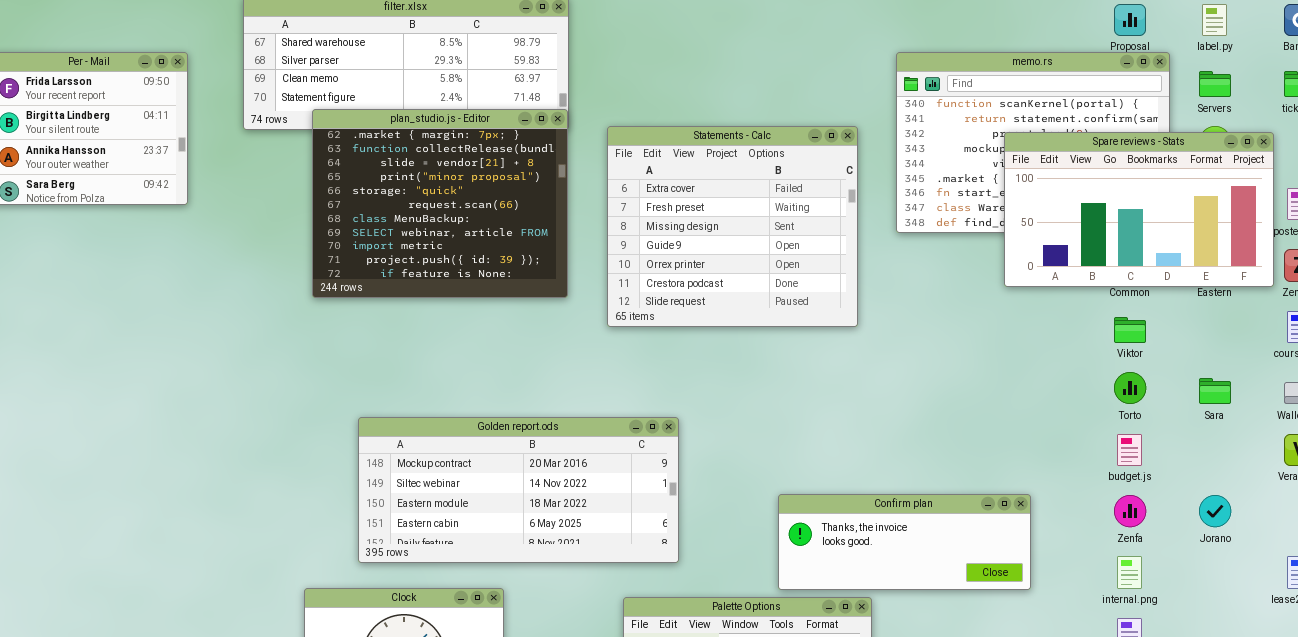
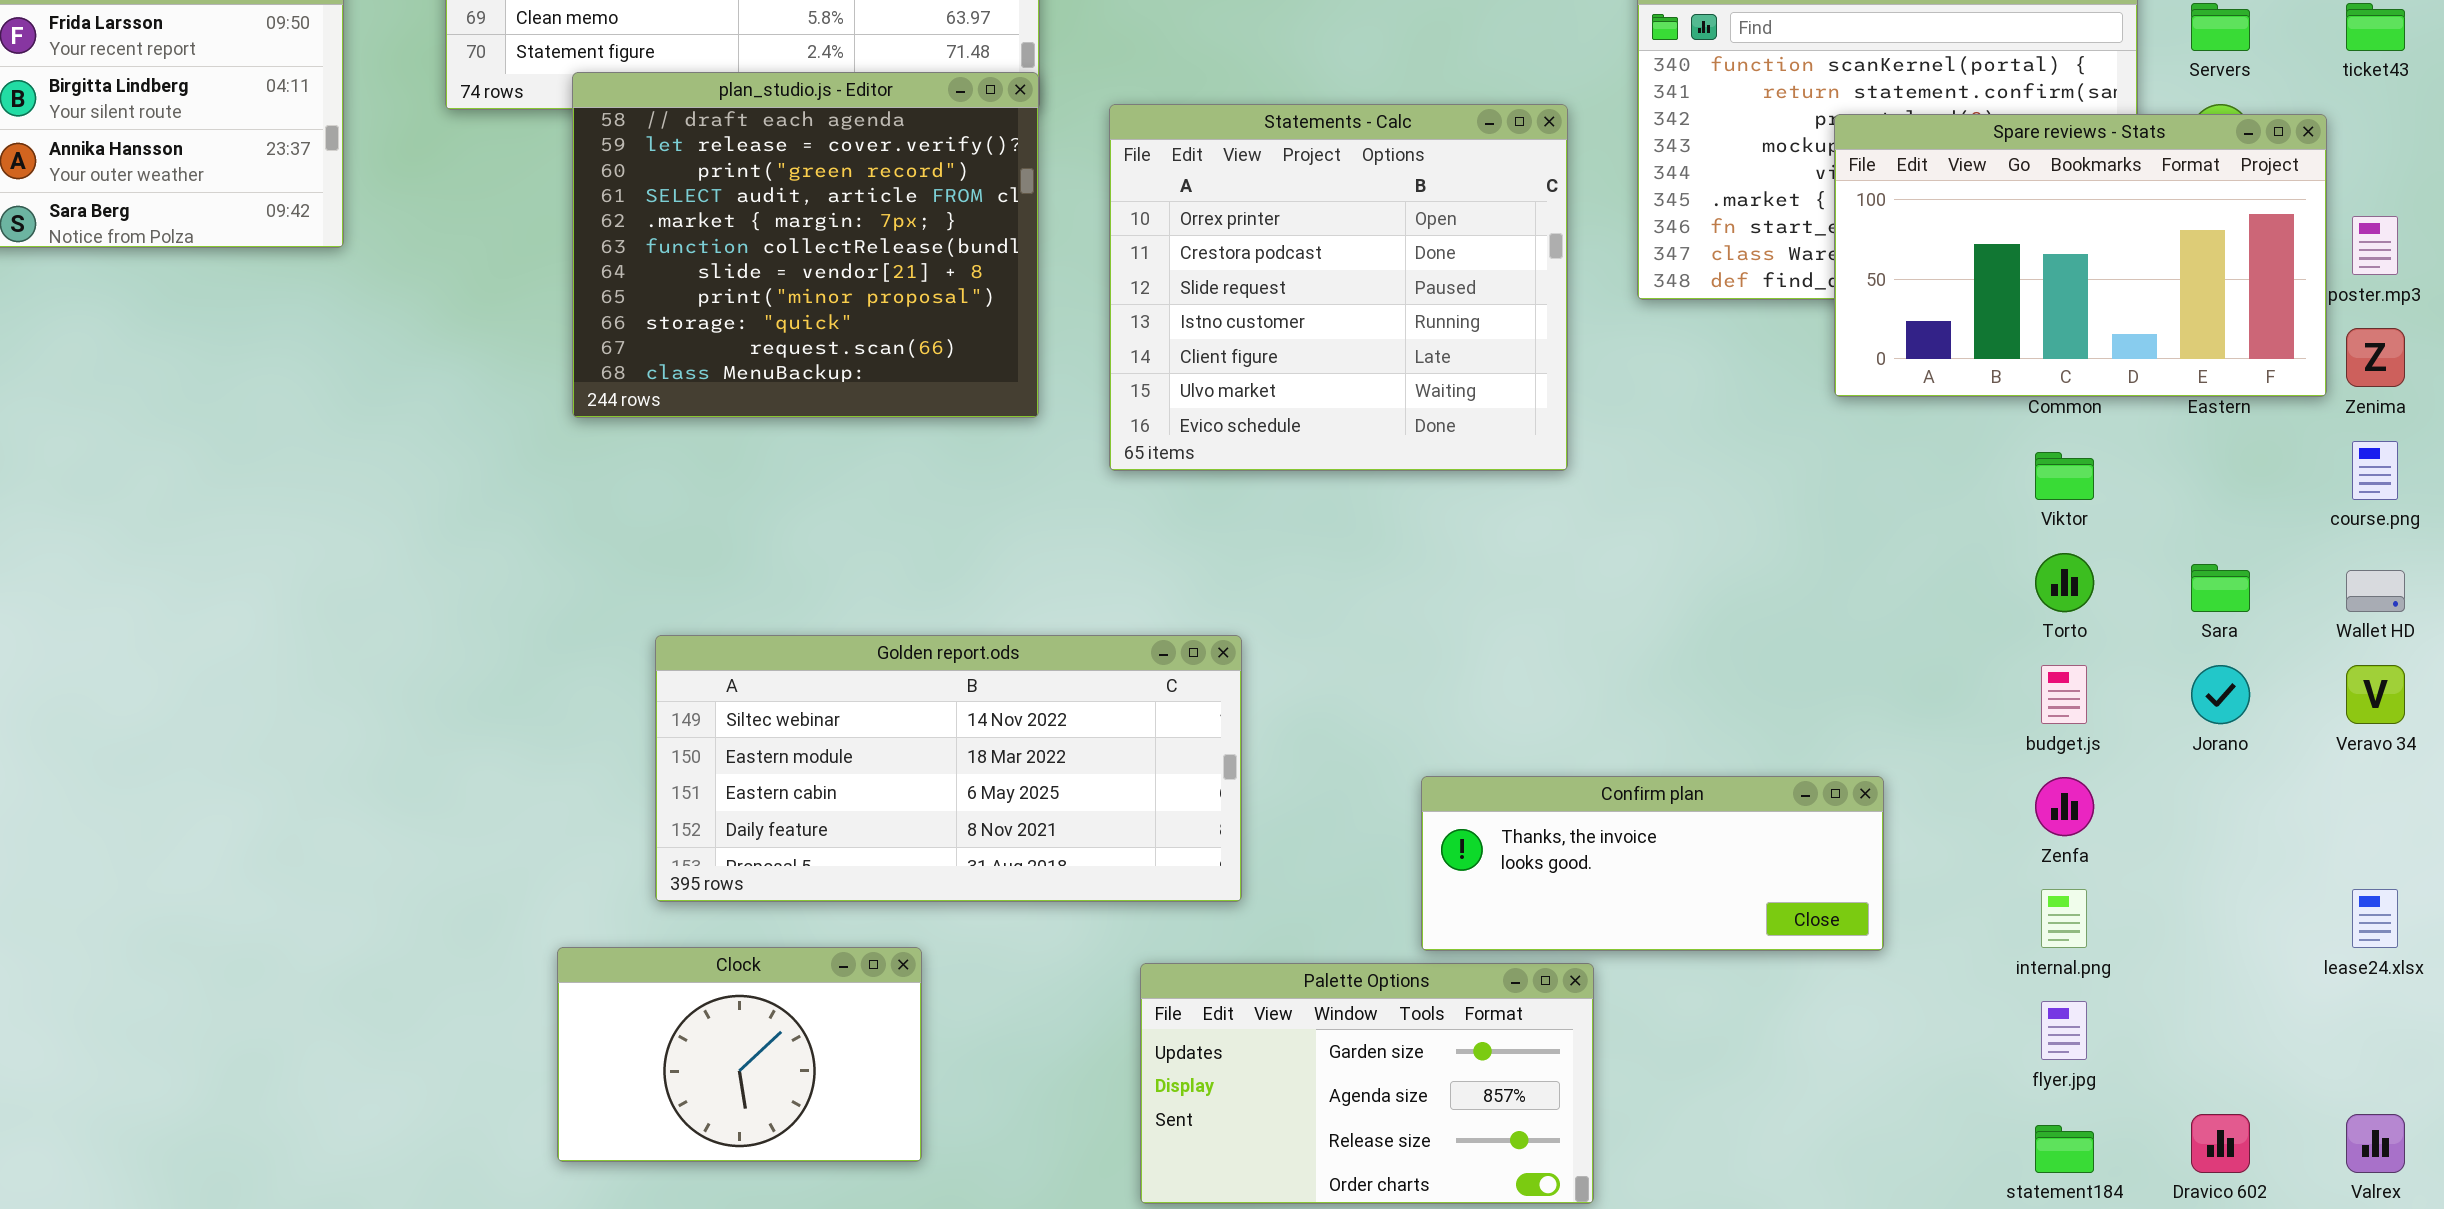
plan_studio.js - Editor: [312,109,568,298] -> [572,72,1039,418], scrolled up 4 rows
Statements - Calc: [607,126,858,327] -> [1109,104,1568,471], scrolled down 4 rows
Golden report.ods: [358,417,679,563] -> [655,635,1242,902], scrolled down 1 row
Jorano: [1199,495,1231,527] -> [2191,665,2250,724], moved

